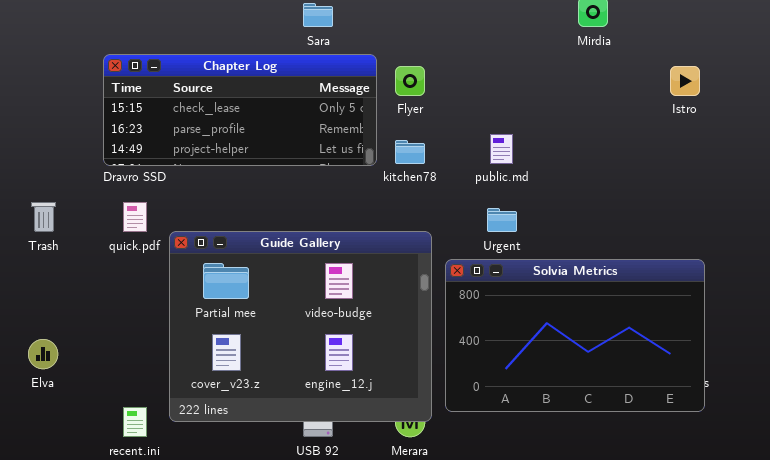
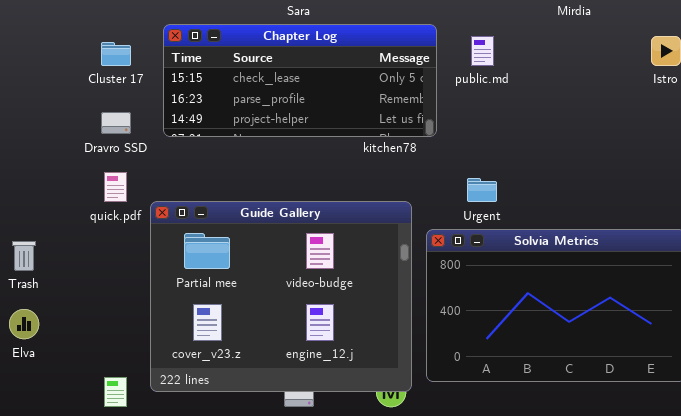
Chapter Log: [103,54,377,166] -> [163,24,437,137], moved
public.md: [490,134,513,164] -> [471,36,494,66], moved
Trash: [31,202,56,232] -> [12,241,36,271], moved

